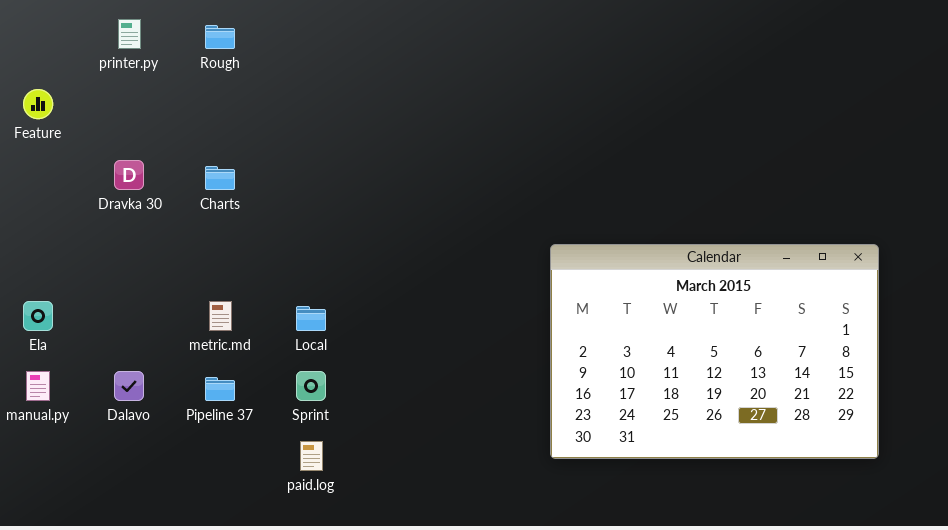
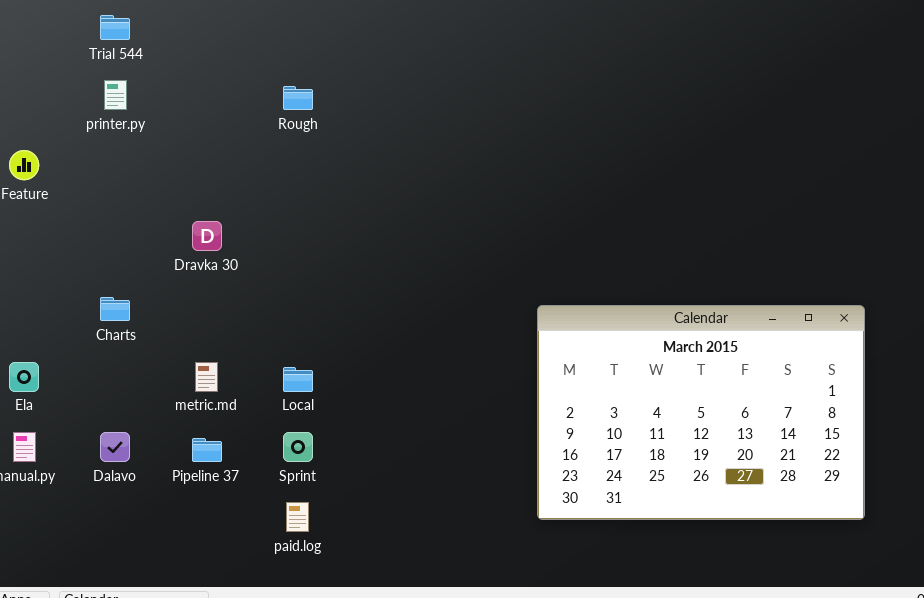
Rough: [205,25,235,49] -> [283,86,313,110], moved
Dravka 30: [114,160,144,190] -> [192,221,222,251], moved
Charts: [205,166,235,190] -> [100,297,130,321], moved

